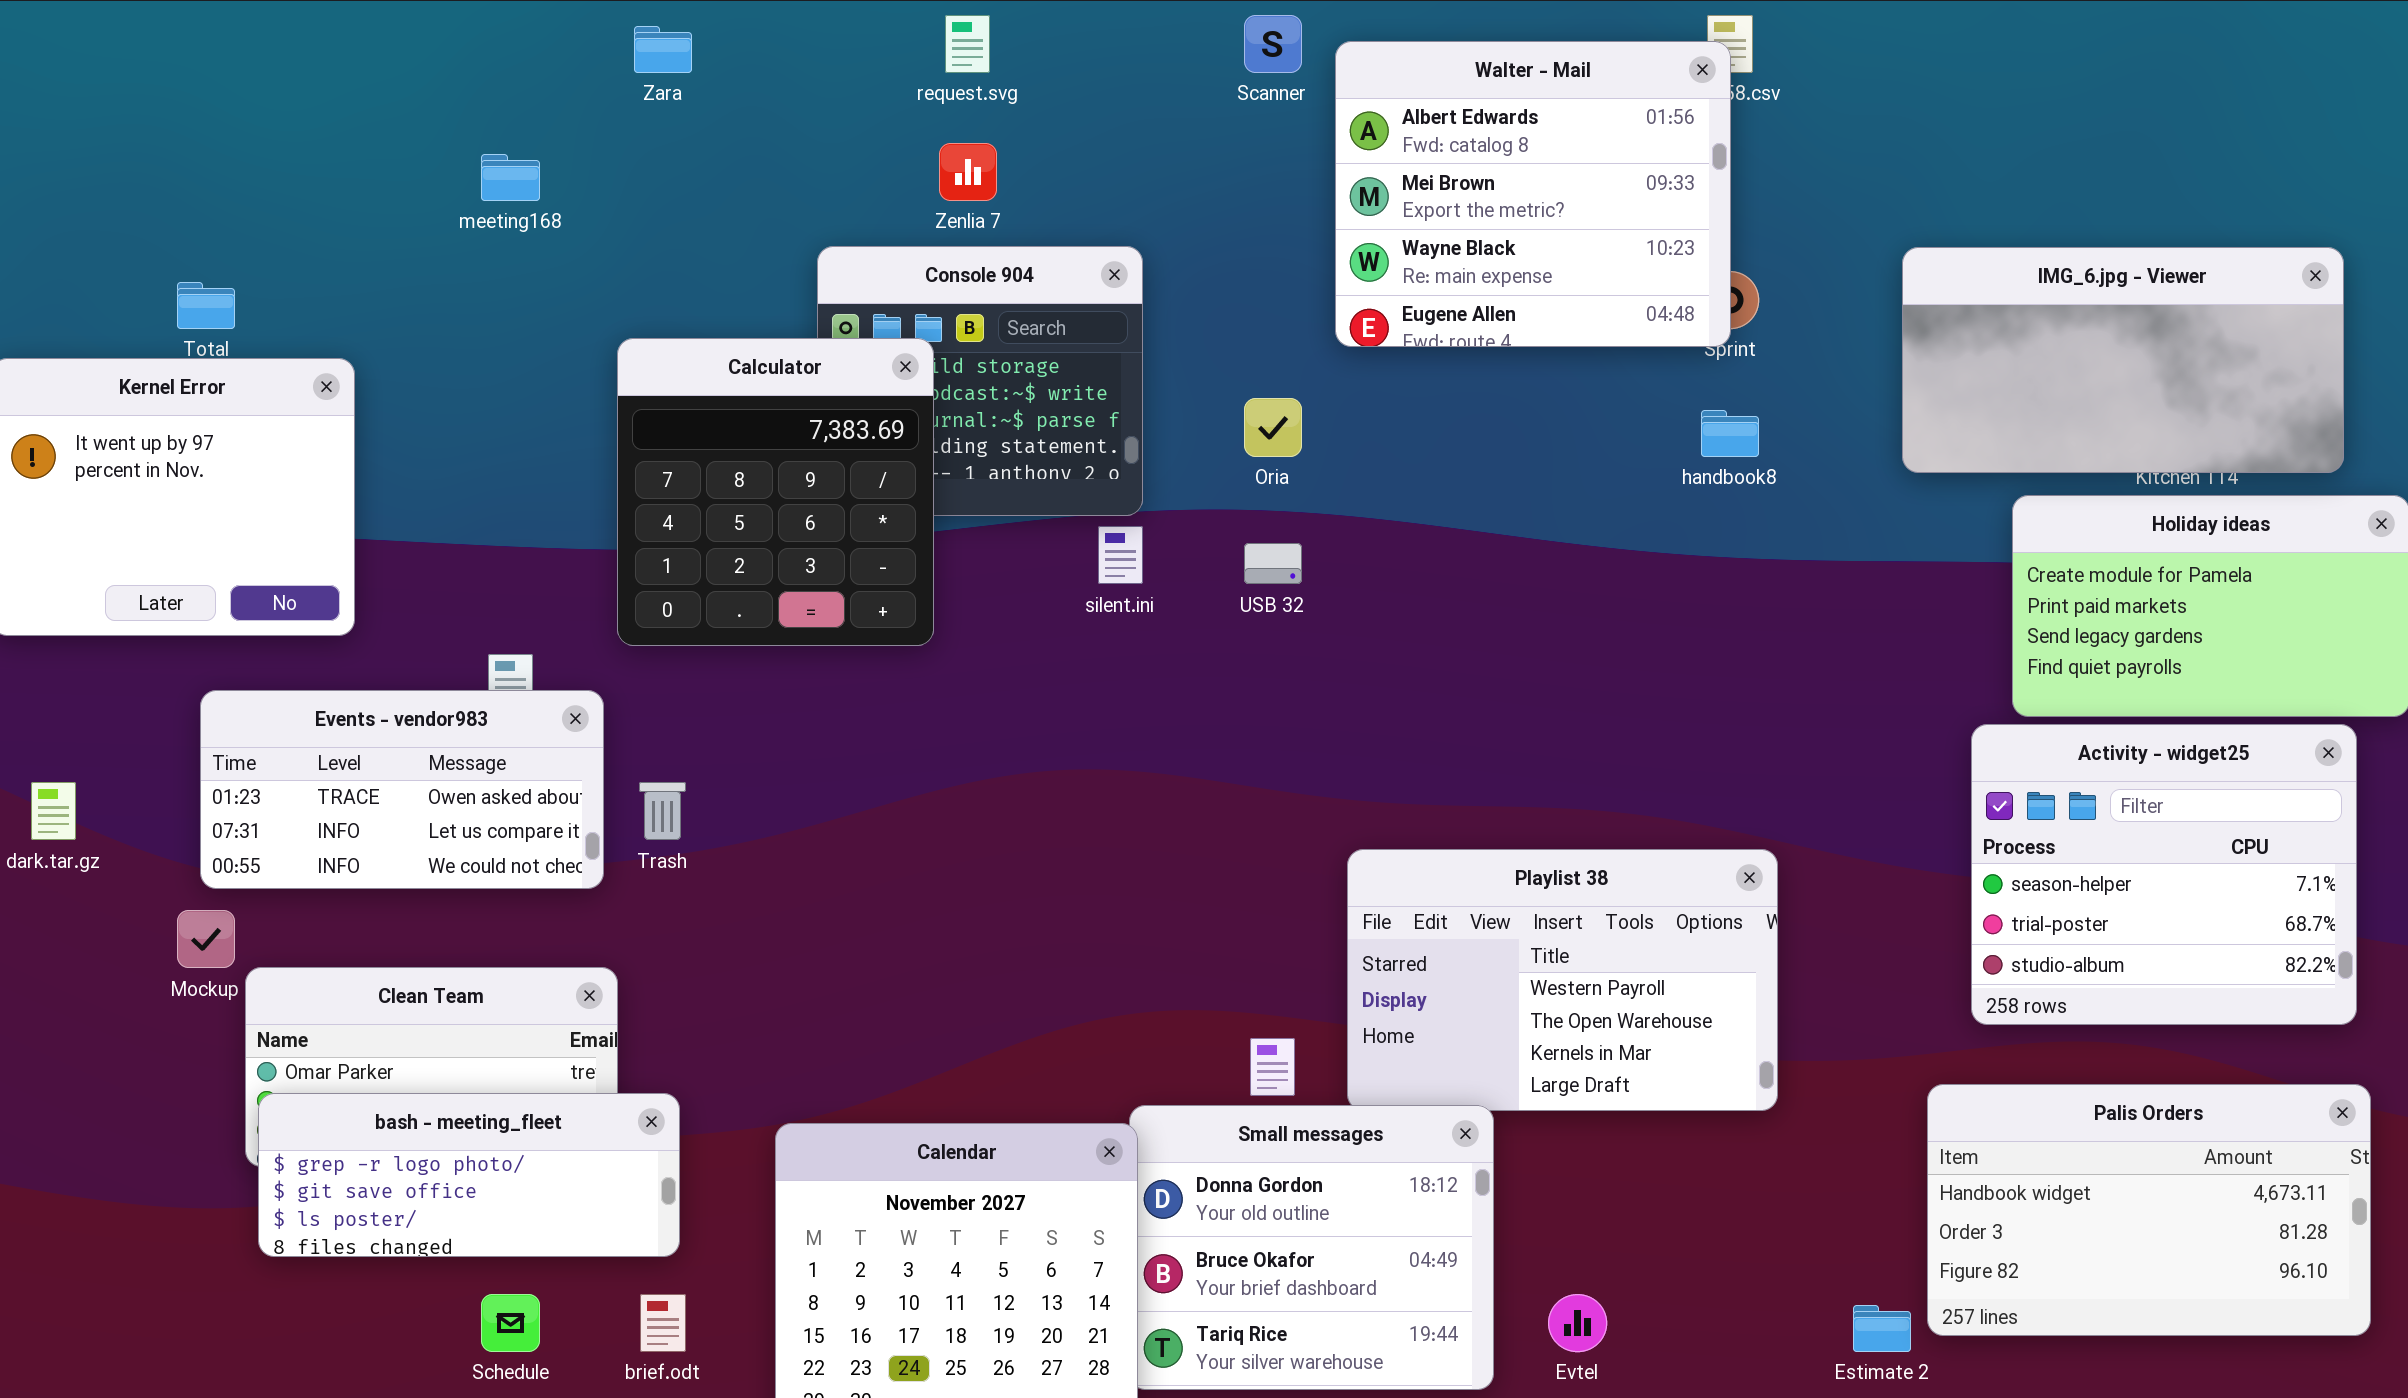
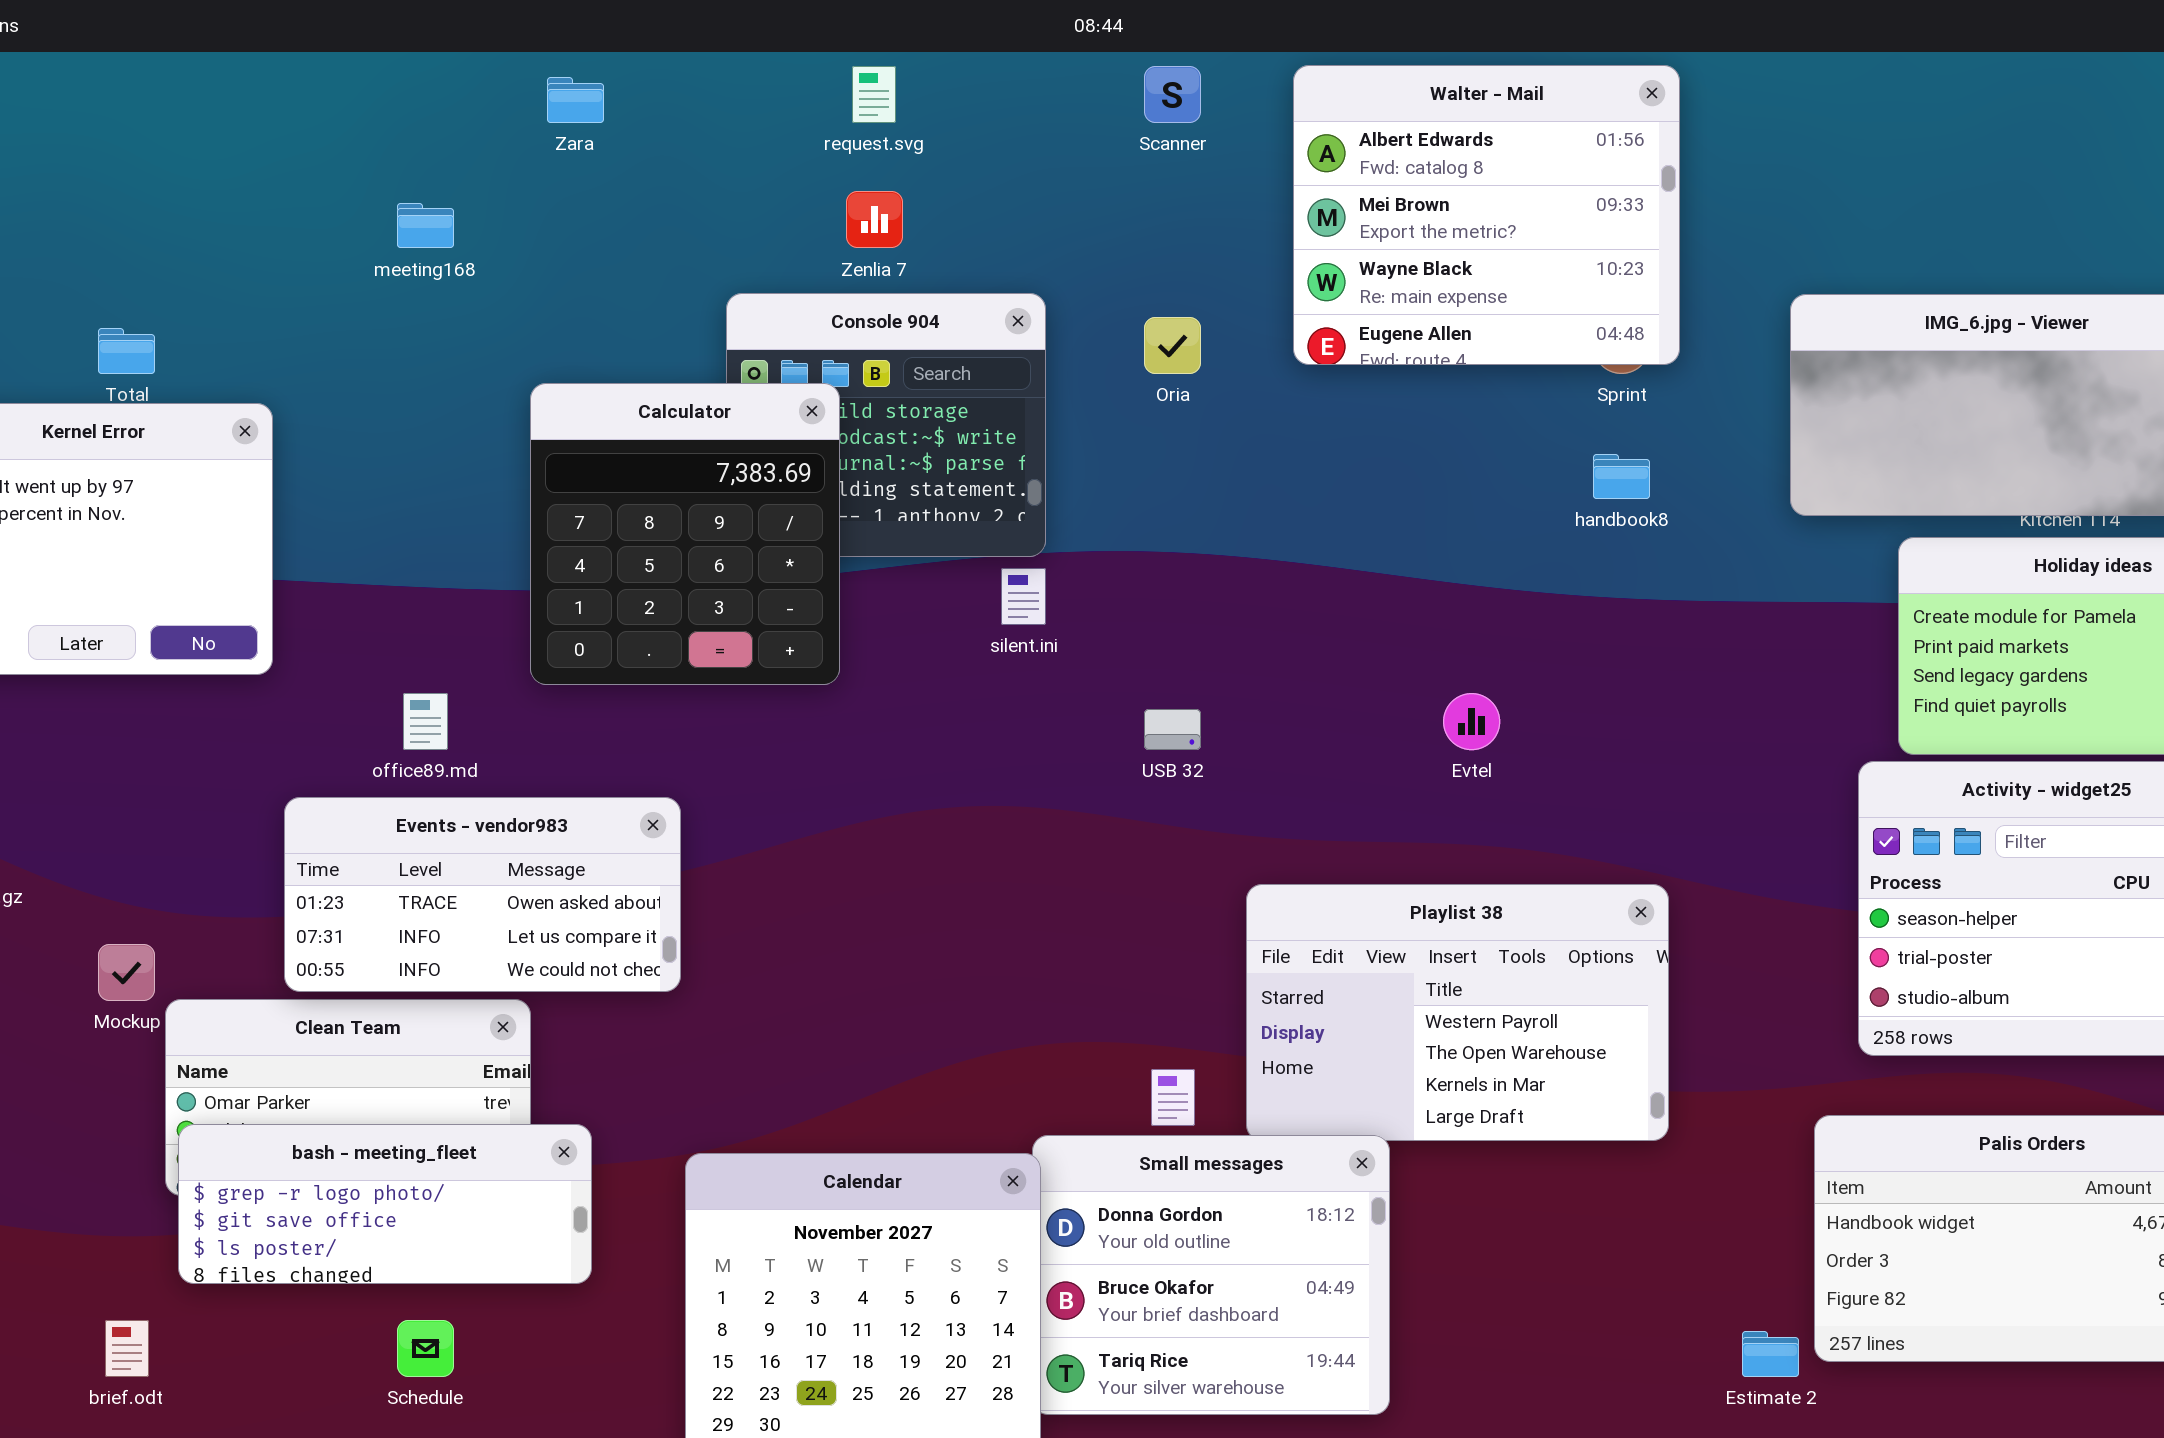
Walter - Mail: [1335,41,1731,347] -> [1293,65,1680,365], moved
Oria: [1244,398,1302,457] -> [1144,317,1201,374], moved
USB 32: [1244,543,1302,584] -> [1144,709,1201,750], moved
Events - vendor983: [200,690,604,889] -> [284,797,681,992], moved
brief.odt: [640,1294,686,1352] -> [105,1320,149,1377], moved
Evtel: [1548,1294,1607,1352] -> [1443,693,1500,750], moved

